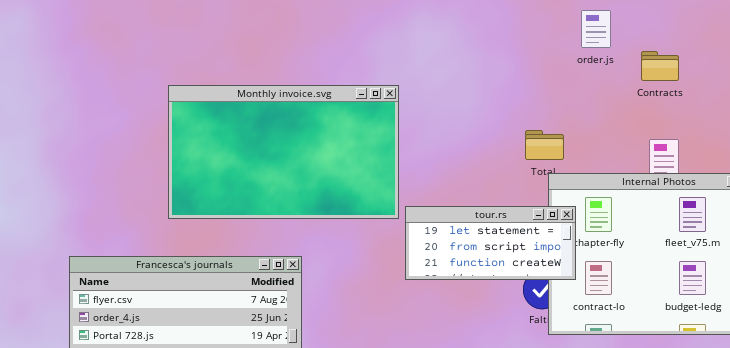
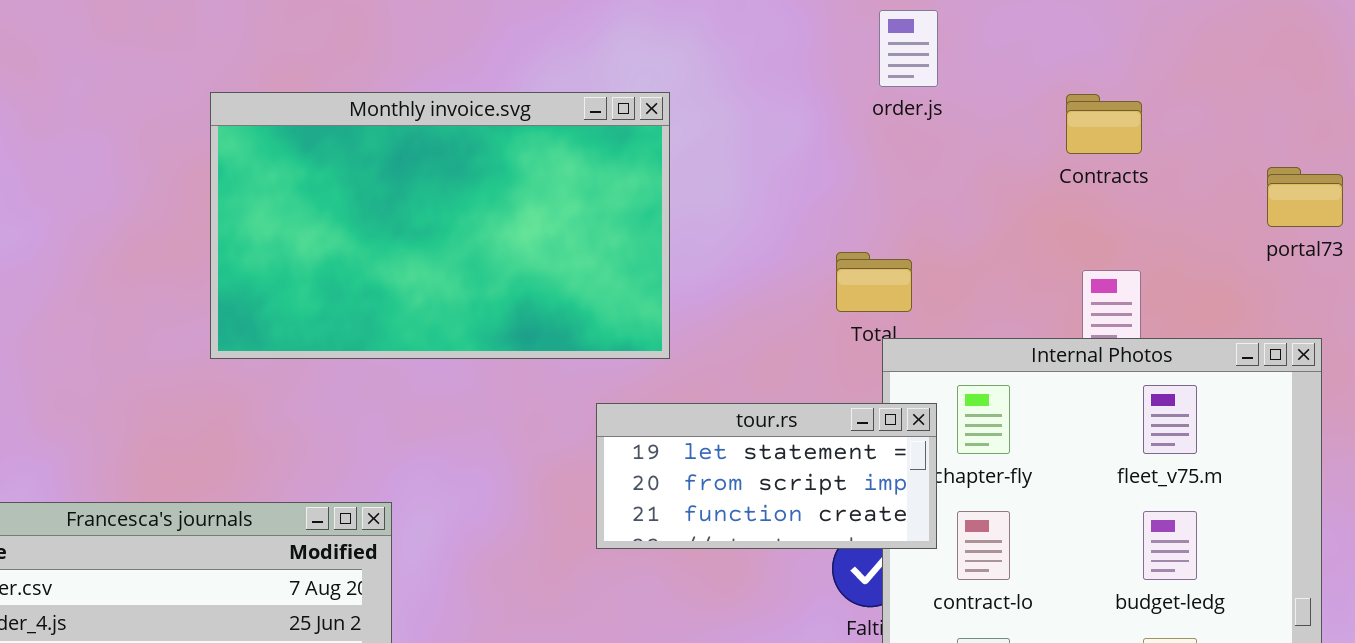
order.js: [581,10,611,48] -> [879,10,938,87], moved
Monthly invoice.svg: [168,85,399,219] -> [210,92,670,359], moved

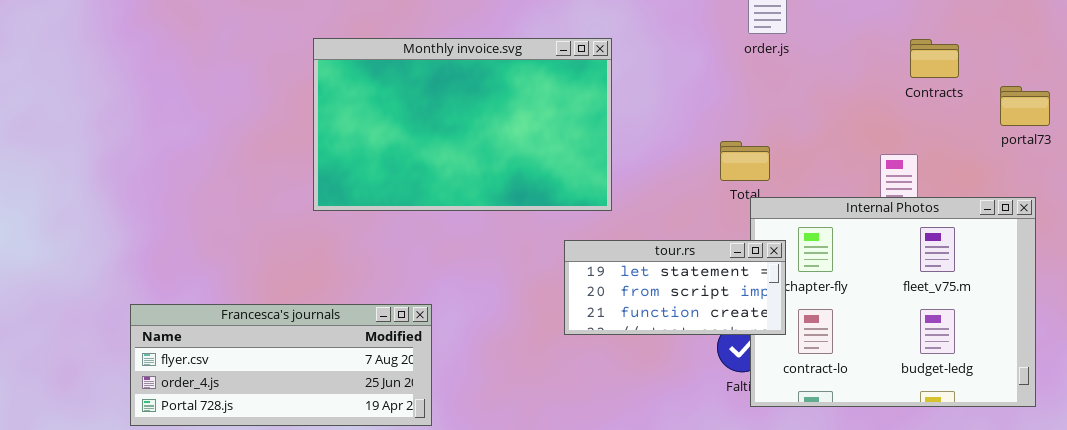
Contracts: [1066,94,1142,154] -> [910,39,959,78], moved

